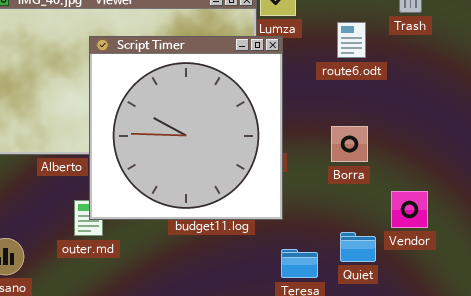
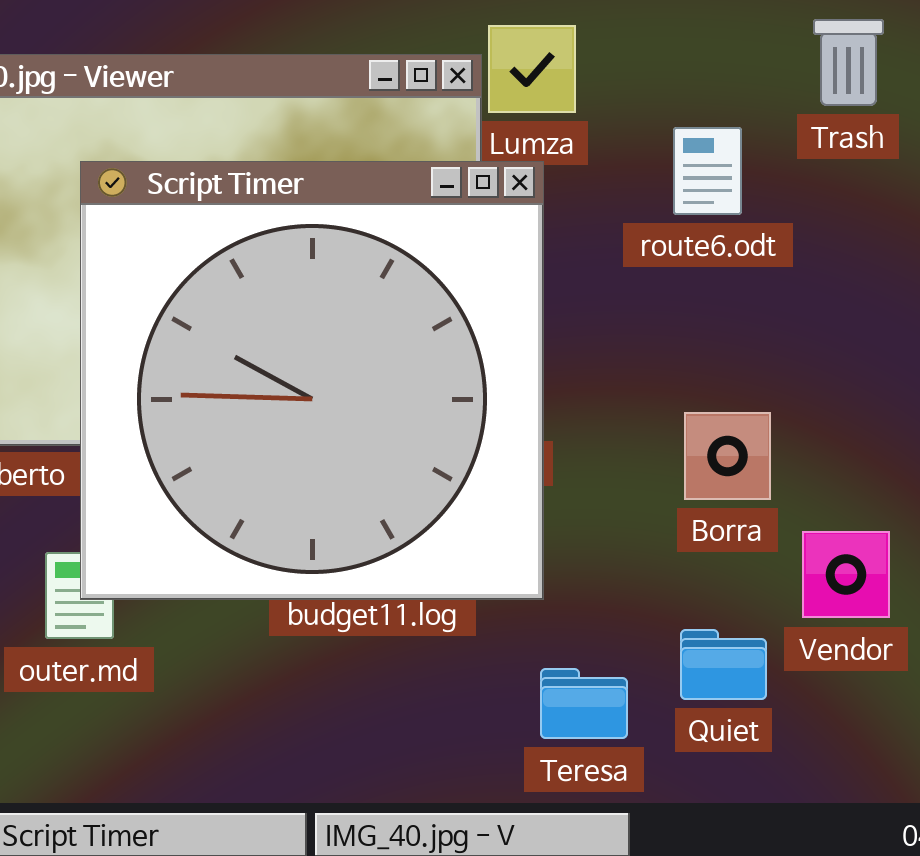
Borra: [331,126,368,162] -> [684,412,771,500], moved

